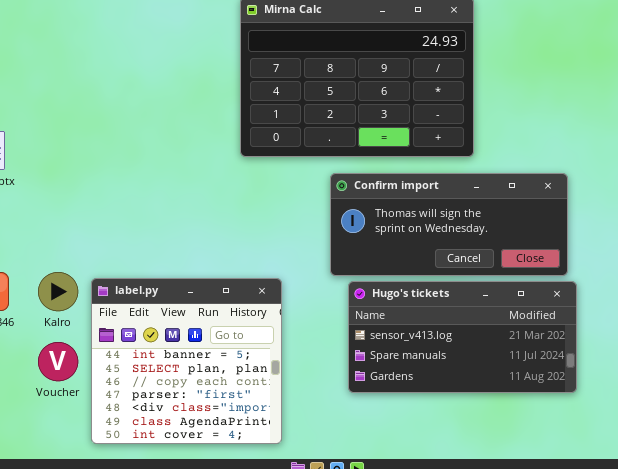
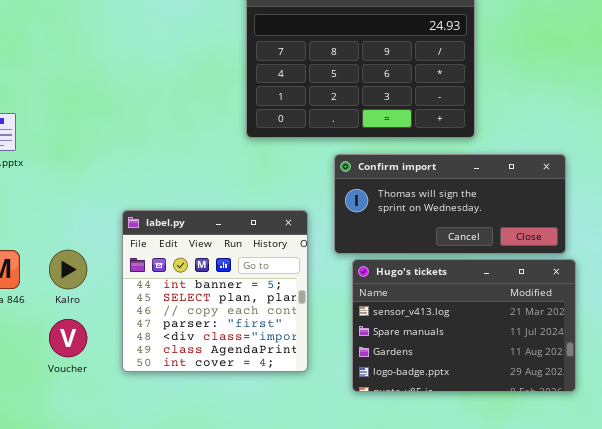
label.py: [91,278,282,444] -> [122,210,308,372], moved
Hugo's tickets: [348,281,577,393] -> [352,259,576,392], resized

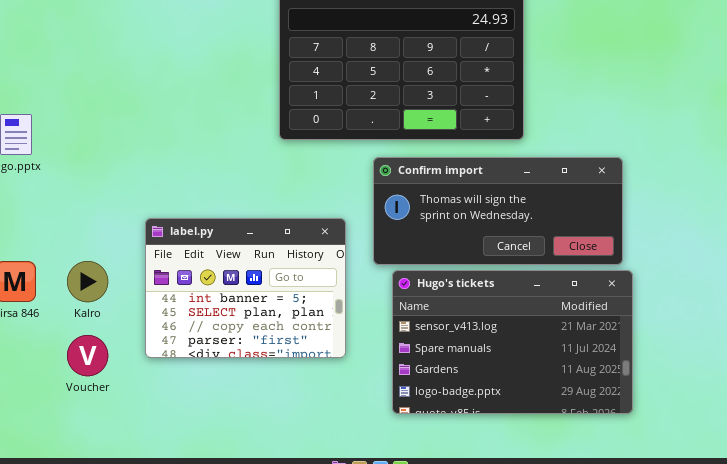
label.py: [122,210,308,372] -> [145,218,346,358], resized

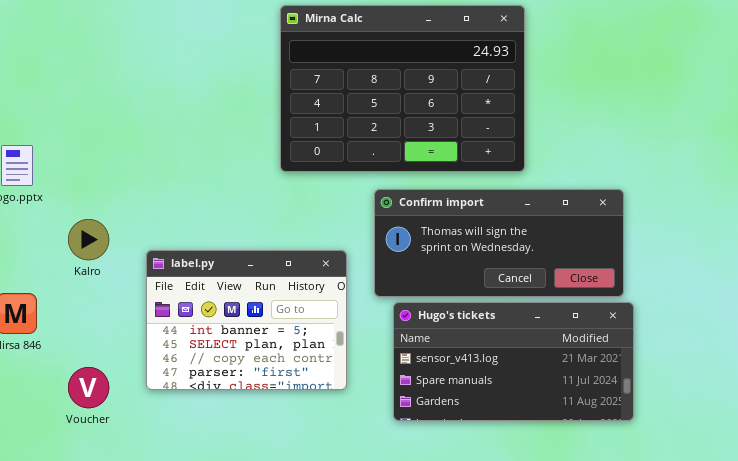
Kalro: [67,261,108,302] -> [68,219,109,260], moved
Hugo's tickets: [392,270,633,414] -> [393,302,634,421], resized

